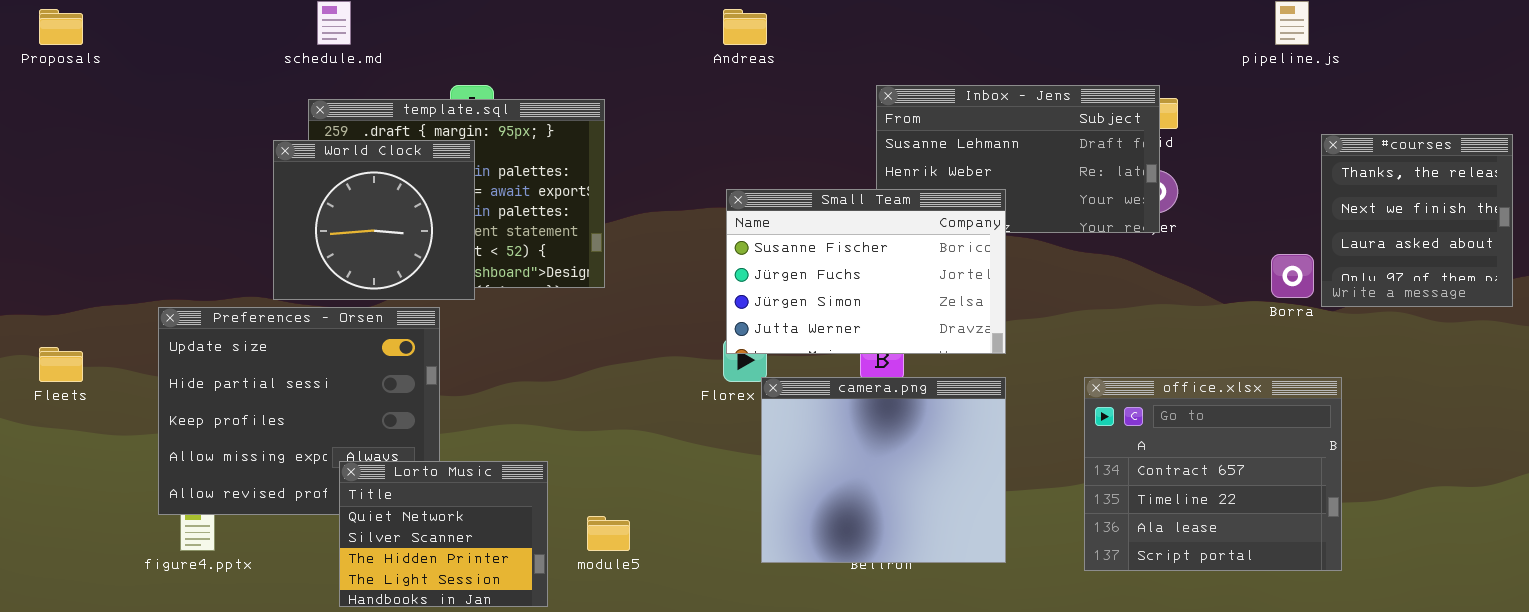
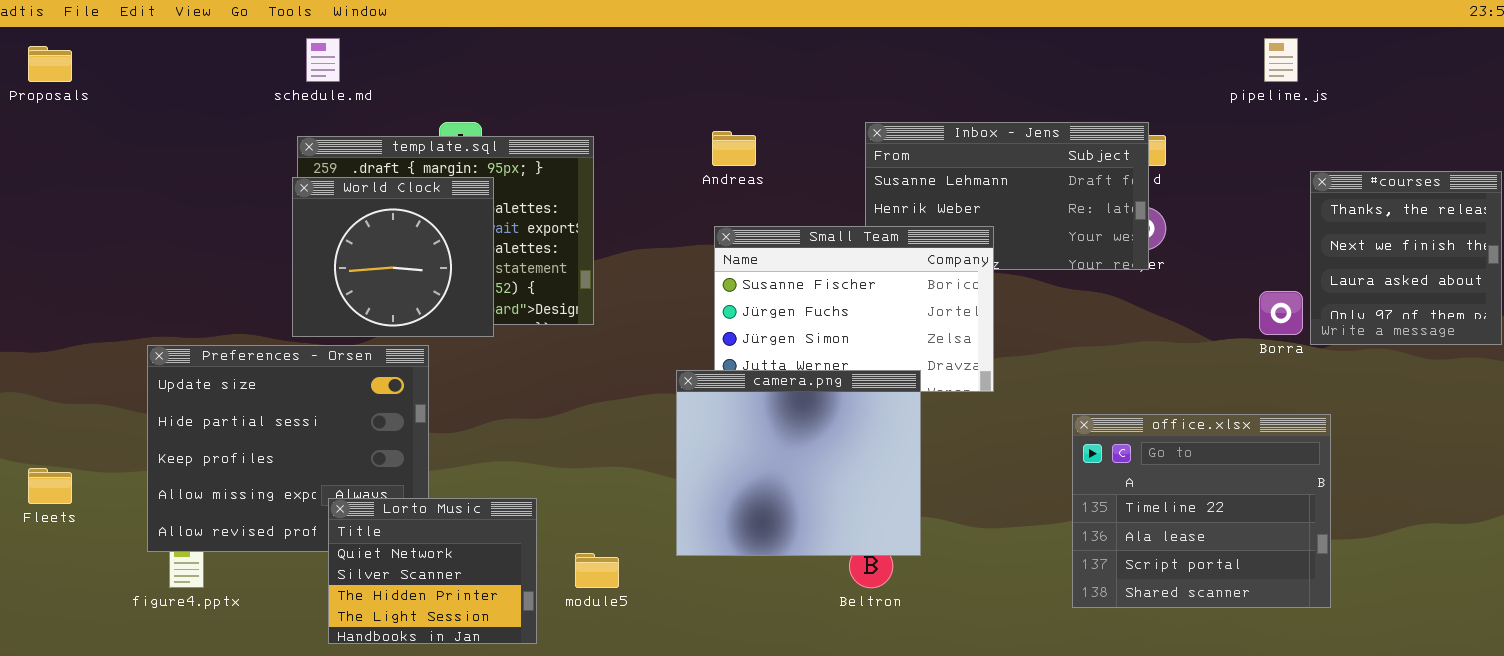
Andreas: [723,9,767,45] -> [712,131,756,166], moved
World Clock: [273,140,475,300] -> [292,177,494,337], moved
Fleets: [39,347,83,382] -> [28,468,72,504], moved
camera.png: [761,377,1006,563] -> [676,370,921,556], moved
office.xlsx: [1084,377,1342,571] -> [1072,414,1331,608], scrolled down 1 row

